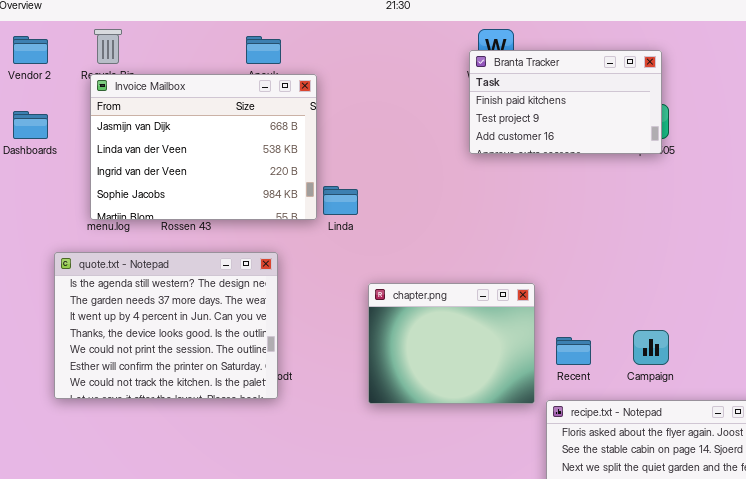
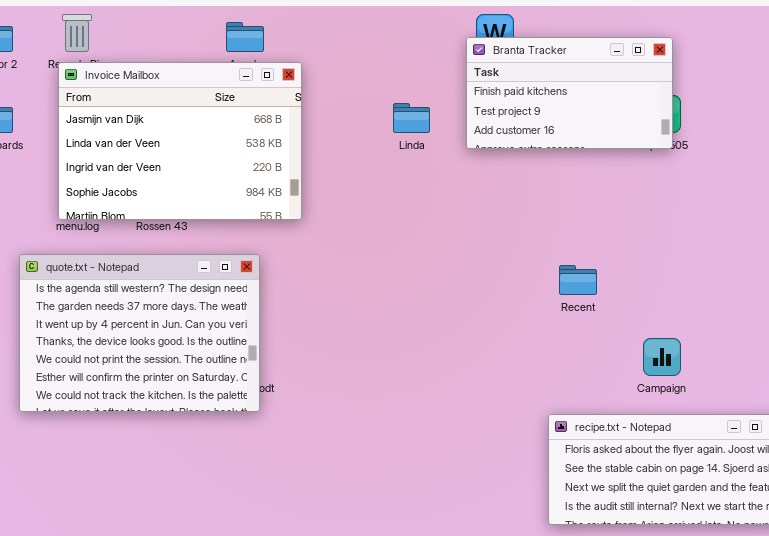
Linda: [323,186,358,215] -> [393,103,430,133], moved
chapter.png: [368,283,535,404] -> none, closed
Recent: [556,337,591,365] -> [559,265,597,295], moved

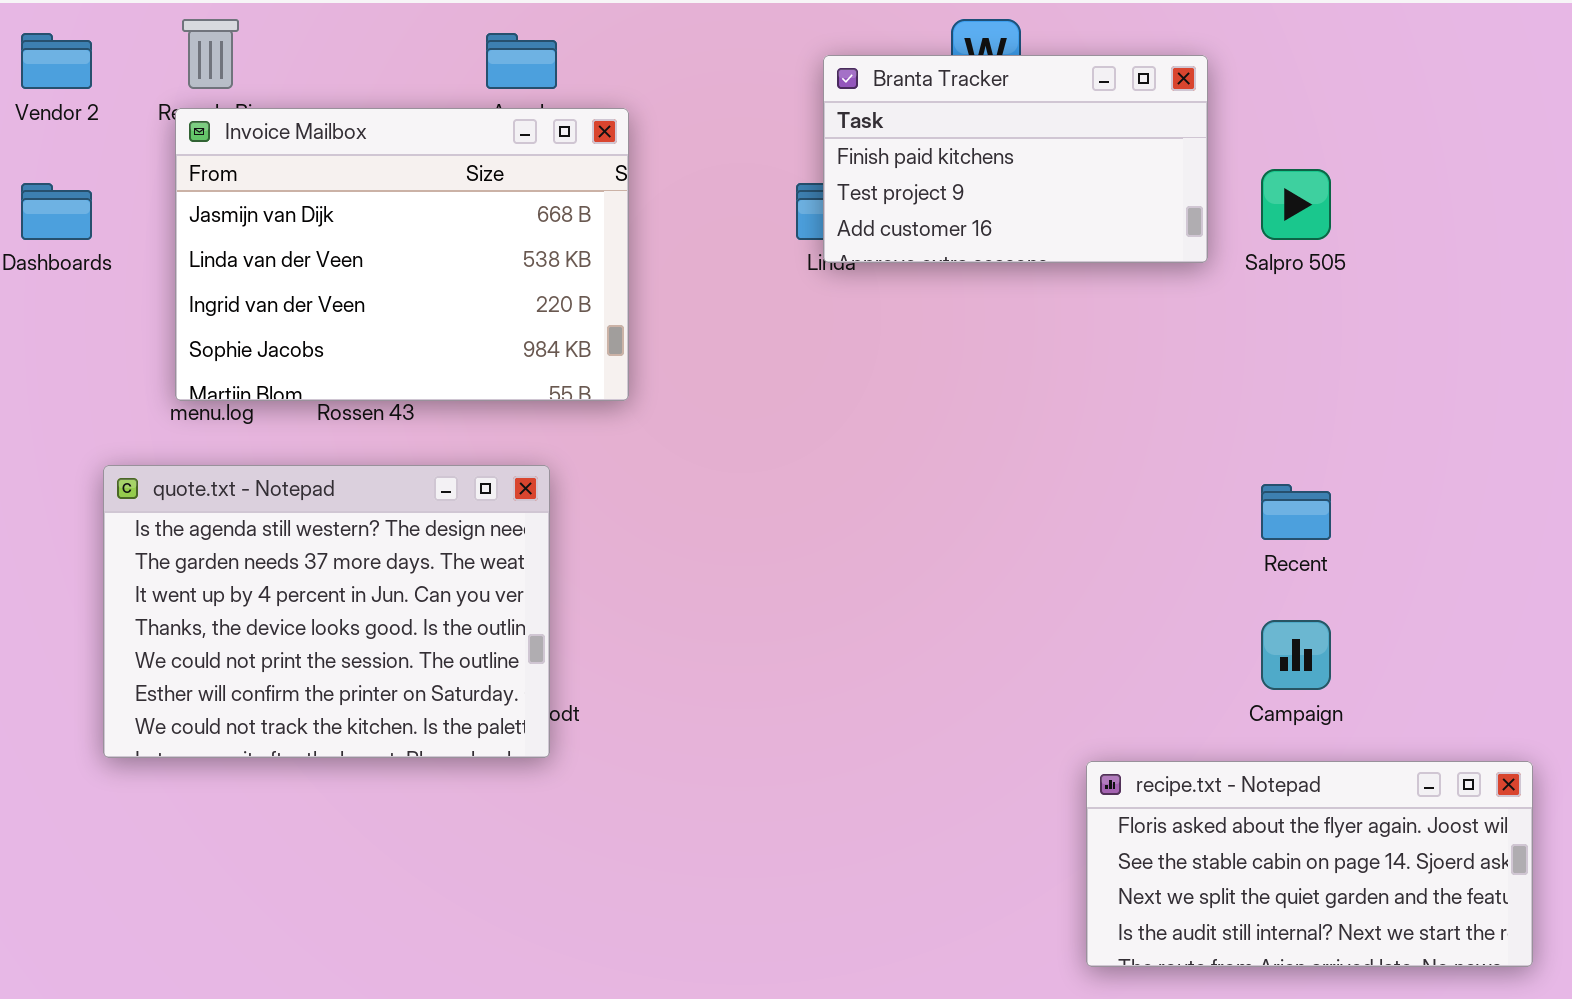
Branta Tracker: [466,37,673,149] -> [823,55,1208,263], moved
Recent: [559,265,597,295] -> [1261,484,1331,540], moved

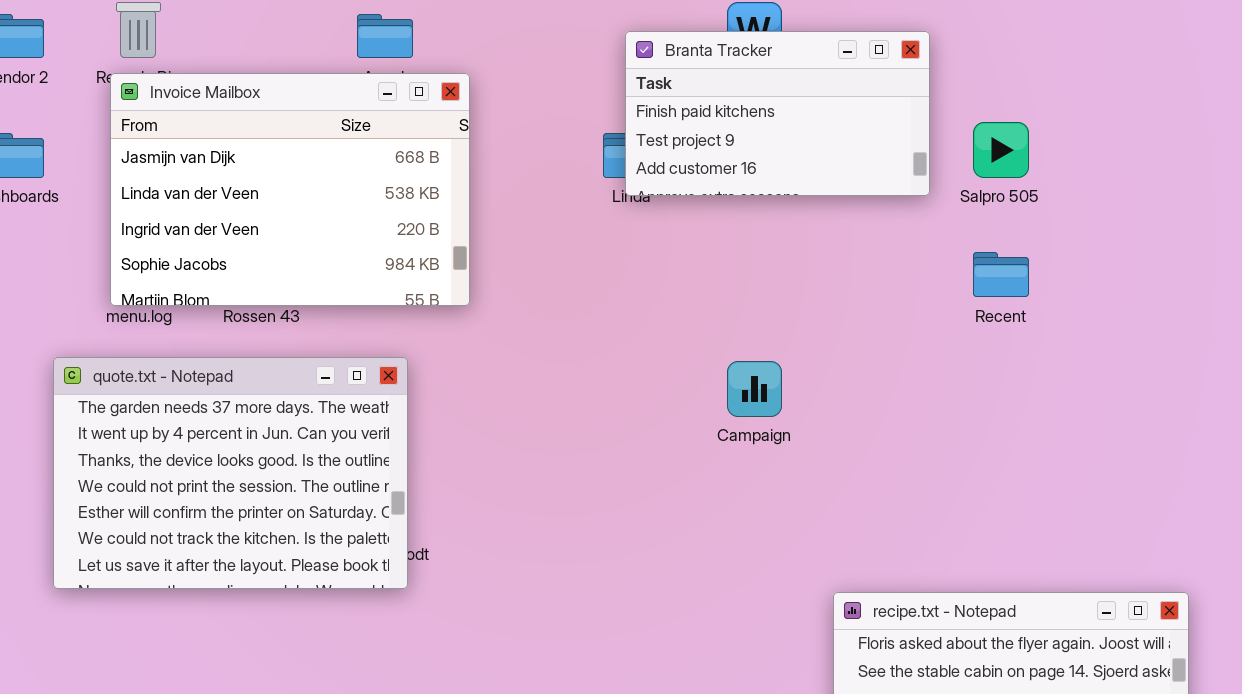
quote.txt - Notepad: [103,465,550,758] -> [53,357,408,589], scrolled down 1 row
Recent: [1261,484,1331,540] -> [973,252,1029,297], moved
Campaign: [1261,620,1331,690] -> [727,361,782,417], moved

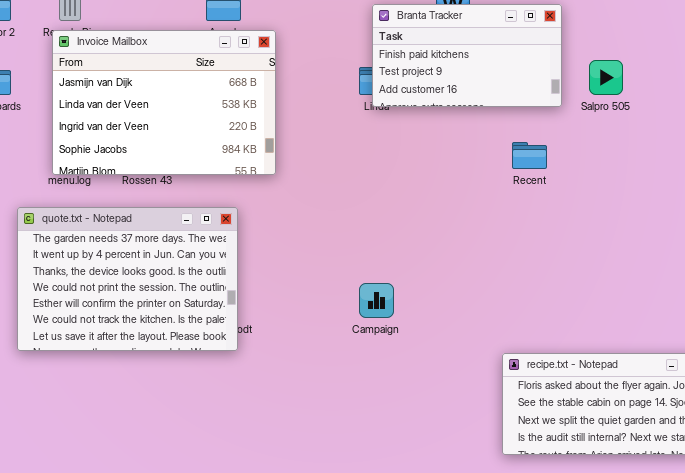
Recent: [973,252,1029,297] -> [512,142,547,169], moved
Campaign: [727,361,782,417] -> [359,283,394,318], moved

